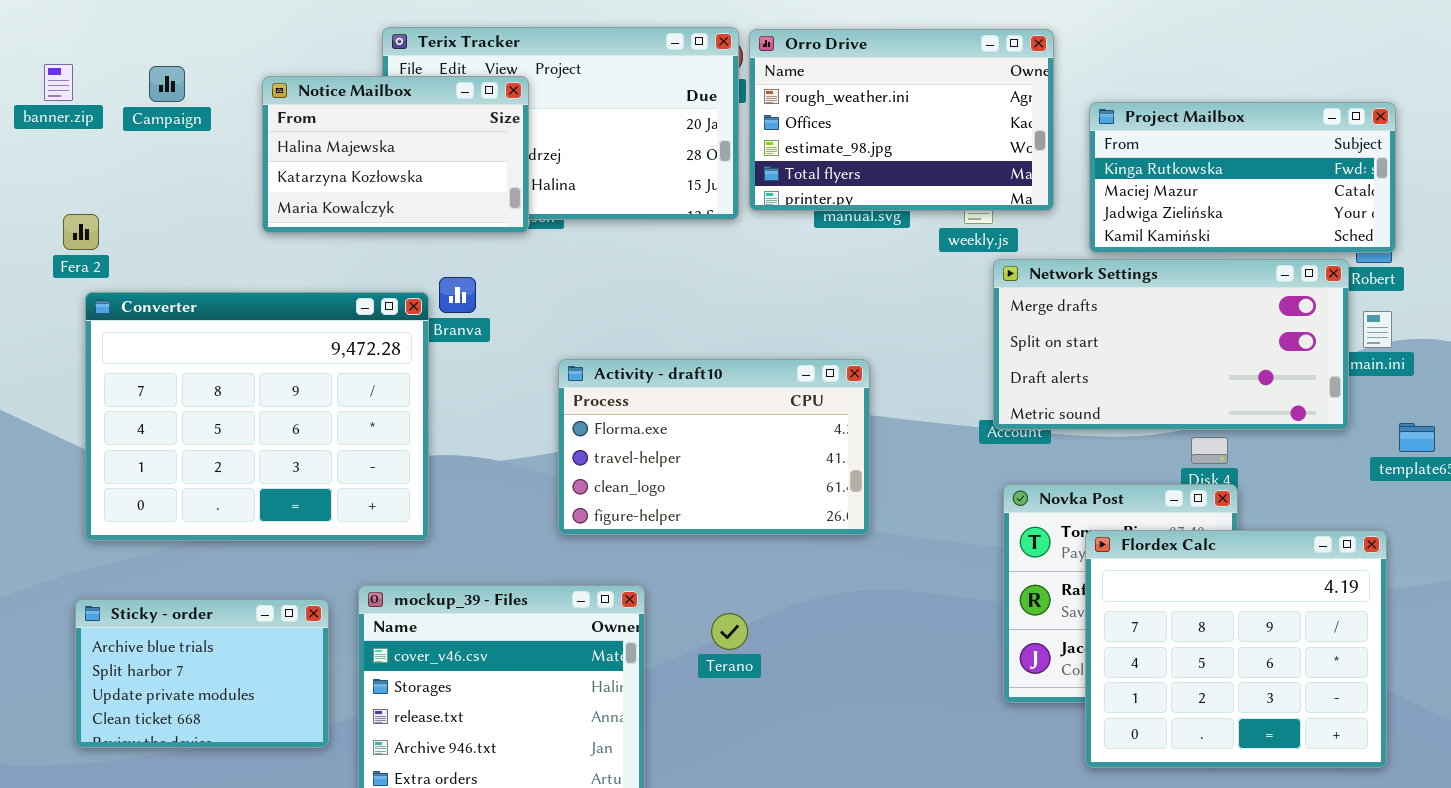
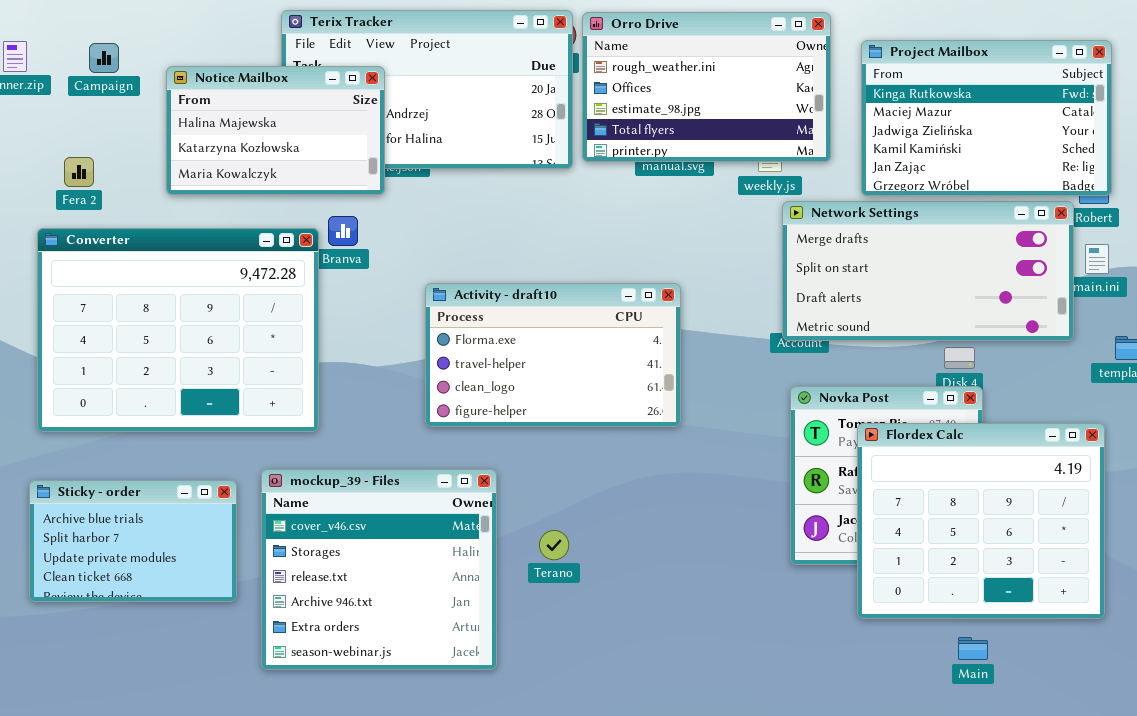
Notice Mailbox: [262,76,529,233] -> [166,66,385,195], moved
Project Mailbox: [1089,102,1396,253] -> [861,40,1112,196], resized
Fera 2: [63,214,99,250] -> [64,157,94,187], moved
Terano: [711,613,748,650] -> [539,530,569,560], moved

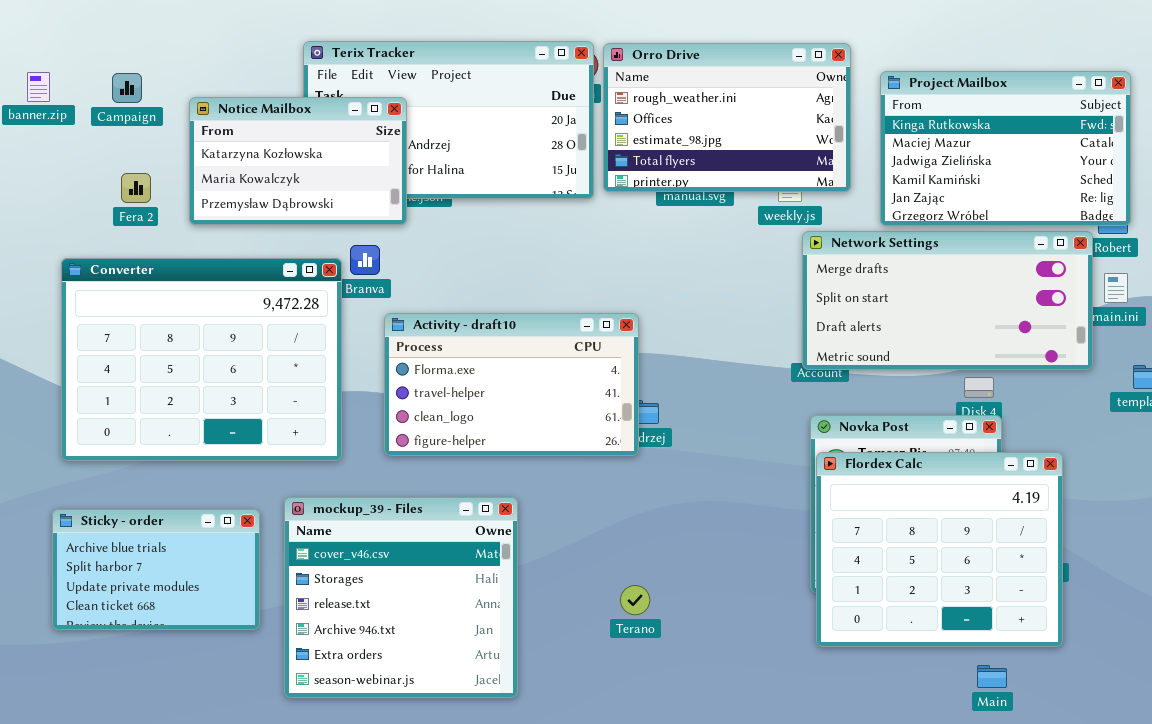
Notice Mailbox: [166,66,385,195] -> [189,97,407,225], scrolled down 1 row
Fera 2: [64,157,94,187] -> [121,173,151,203], moved
Activity - draft10: [425,283,681,427] -> [384,313,639,456], moved
Flordex Calc: [857,423,1105,619] -> [816,452,1063,647], moved
Terano: [539,530,569,560] -> [620,585,650,615], moved

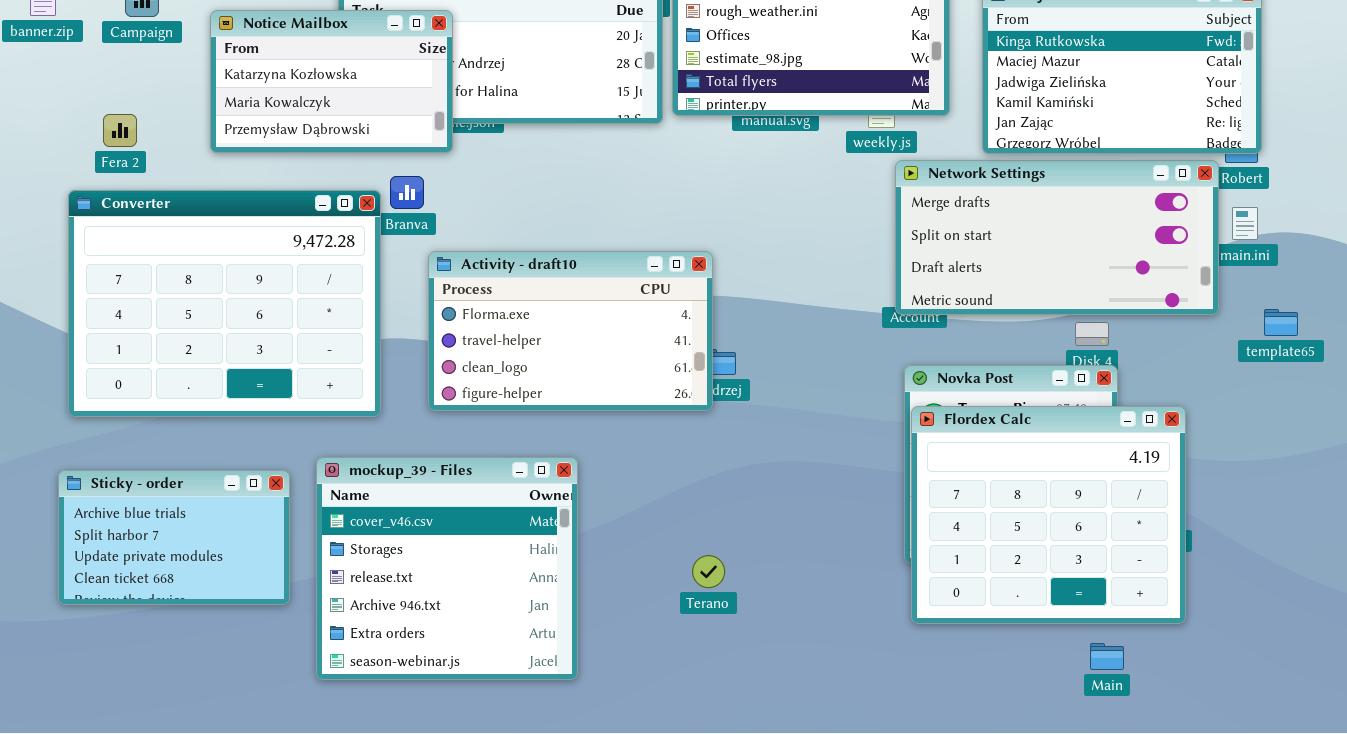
Fera 2: [121,173,151,203] -> [103,114,137,147], moved

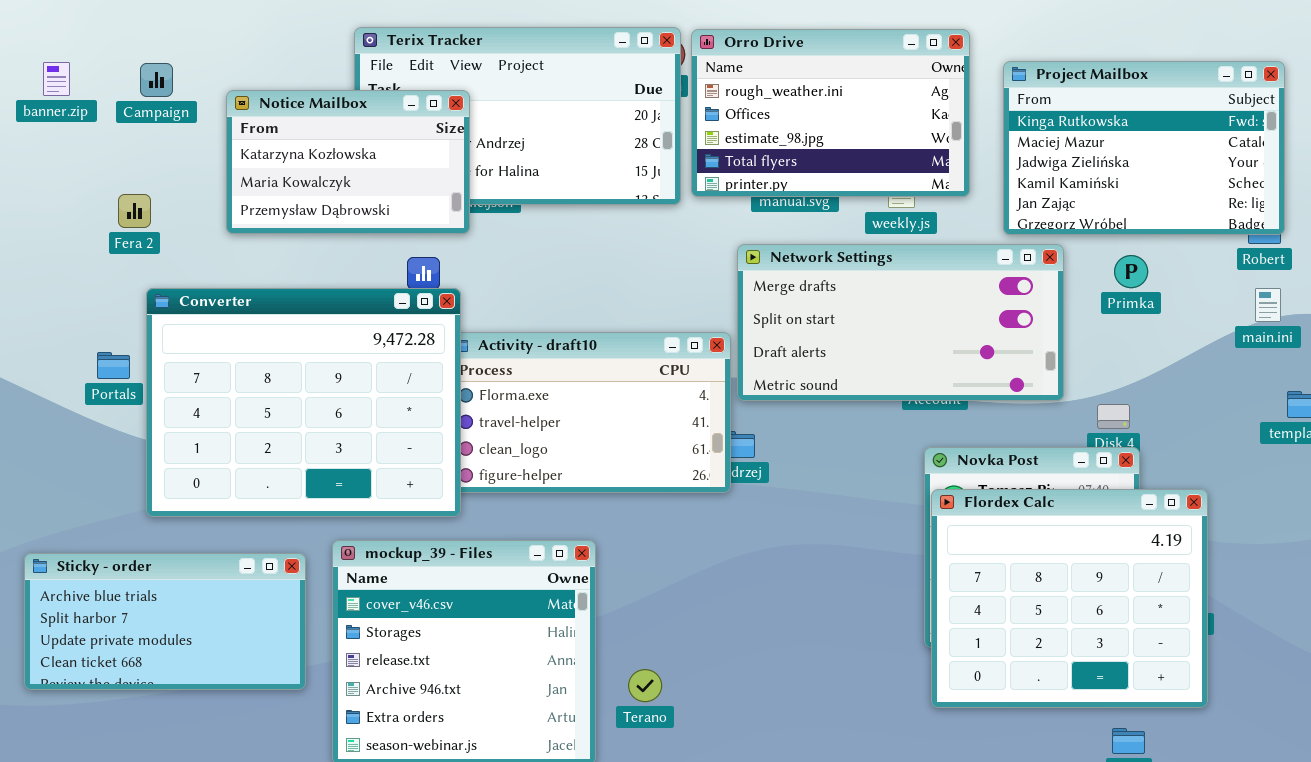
Network Settings: [895,160,1219,315] -> [737,244,1064,401], moved
Converter: [68,190,381,417] -> [146,288,461,517], moved
Sticky - order: [58,470,290,605] -> [24,553,306,690], resized
Terano: [692,555,725,588] -> [628,669,662,702], moved

